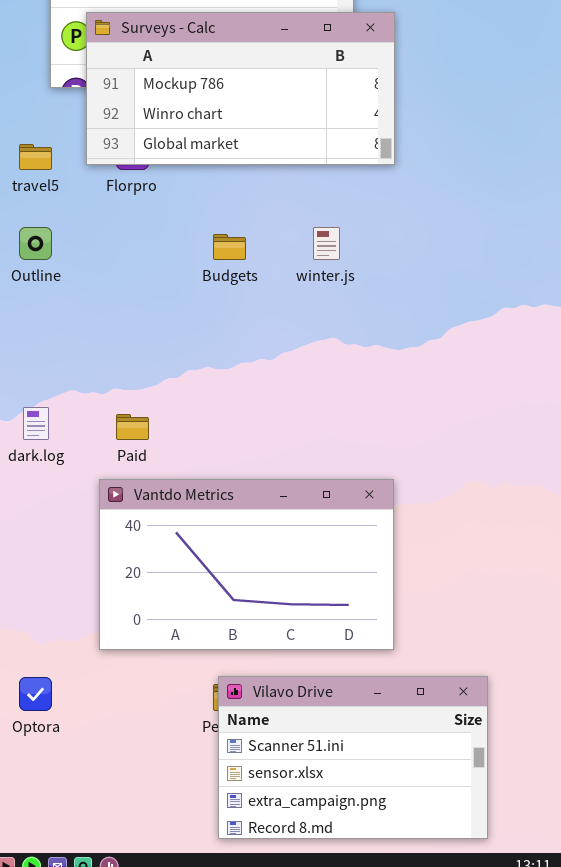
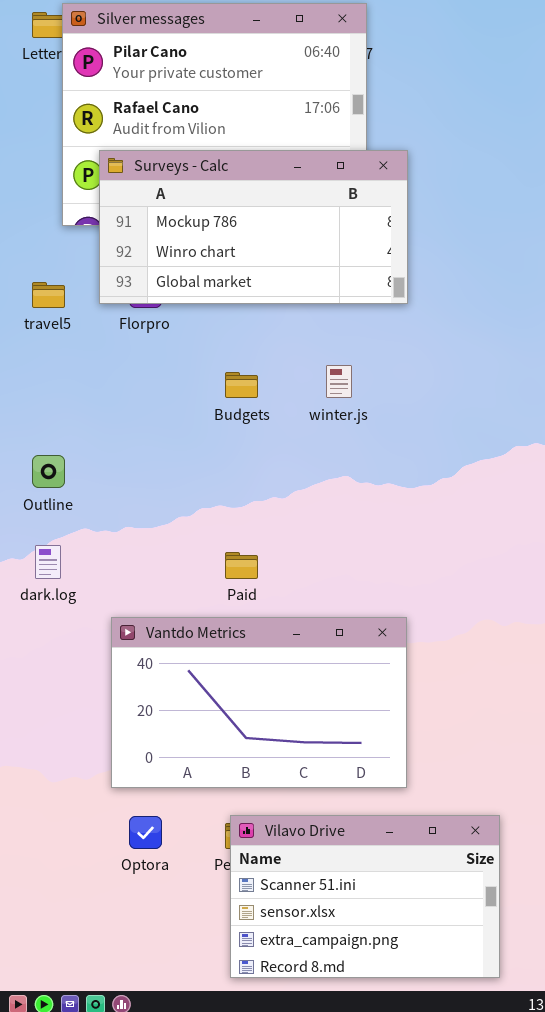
Outline: [19,227,52,260] -> [32,455,65,488], moved
Paid: [116,414,149,440] -> [225,552,258,579], moved
Optora: [19,677,52,711] -> [129,816,162,849], moved

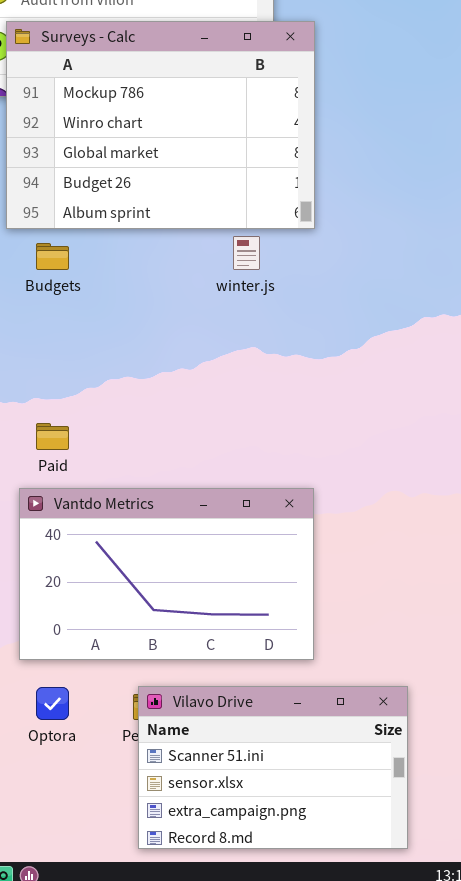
Surveys - Calc: [99,150,408,304] -> [6,21,315,229], resized
Budgets: [225,372,258,398] -> [36,243,69,270], moved
Paid: [225,552,258,579] -> [36,423,69,450], moved

